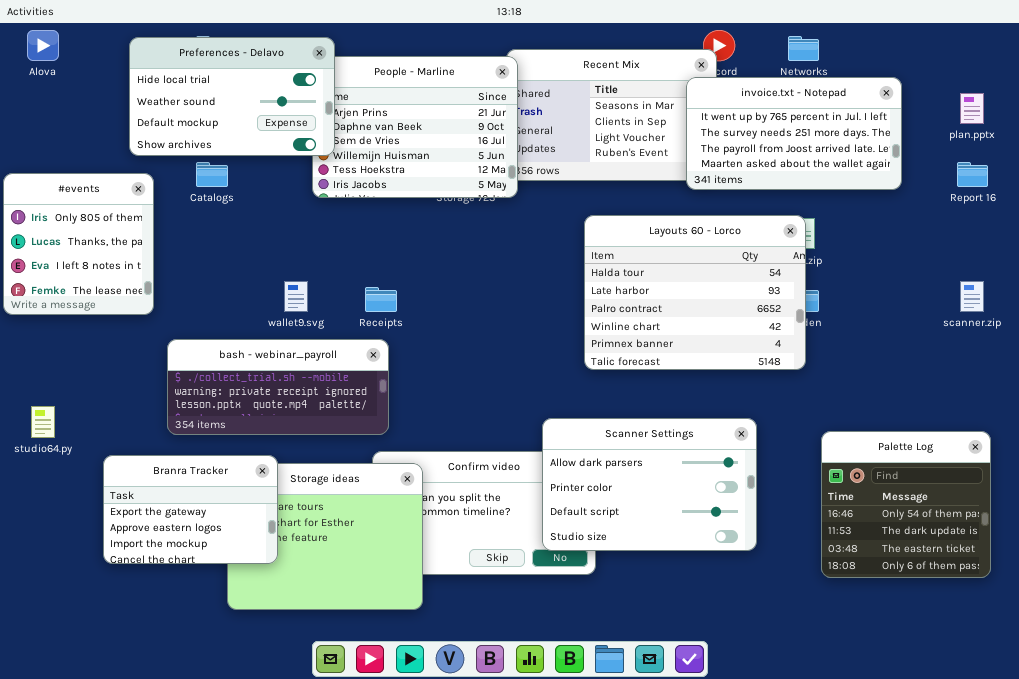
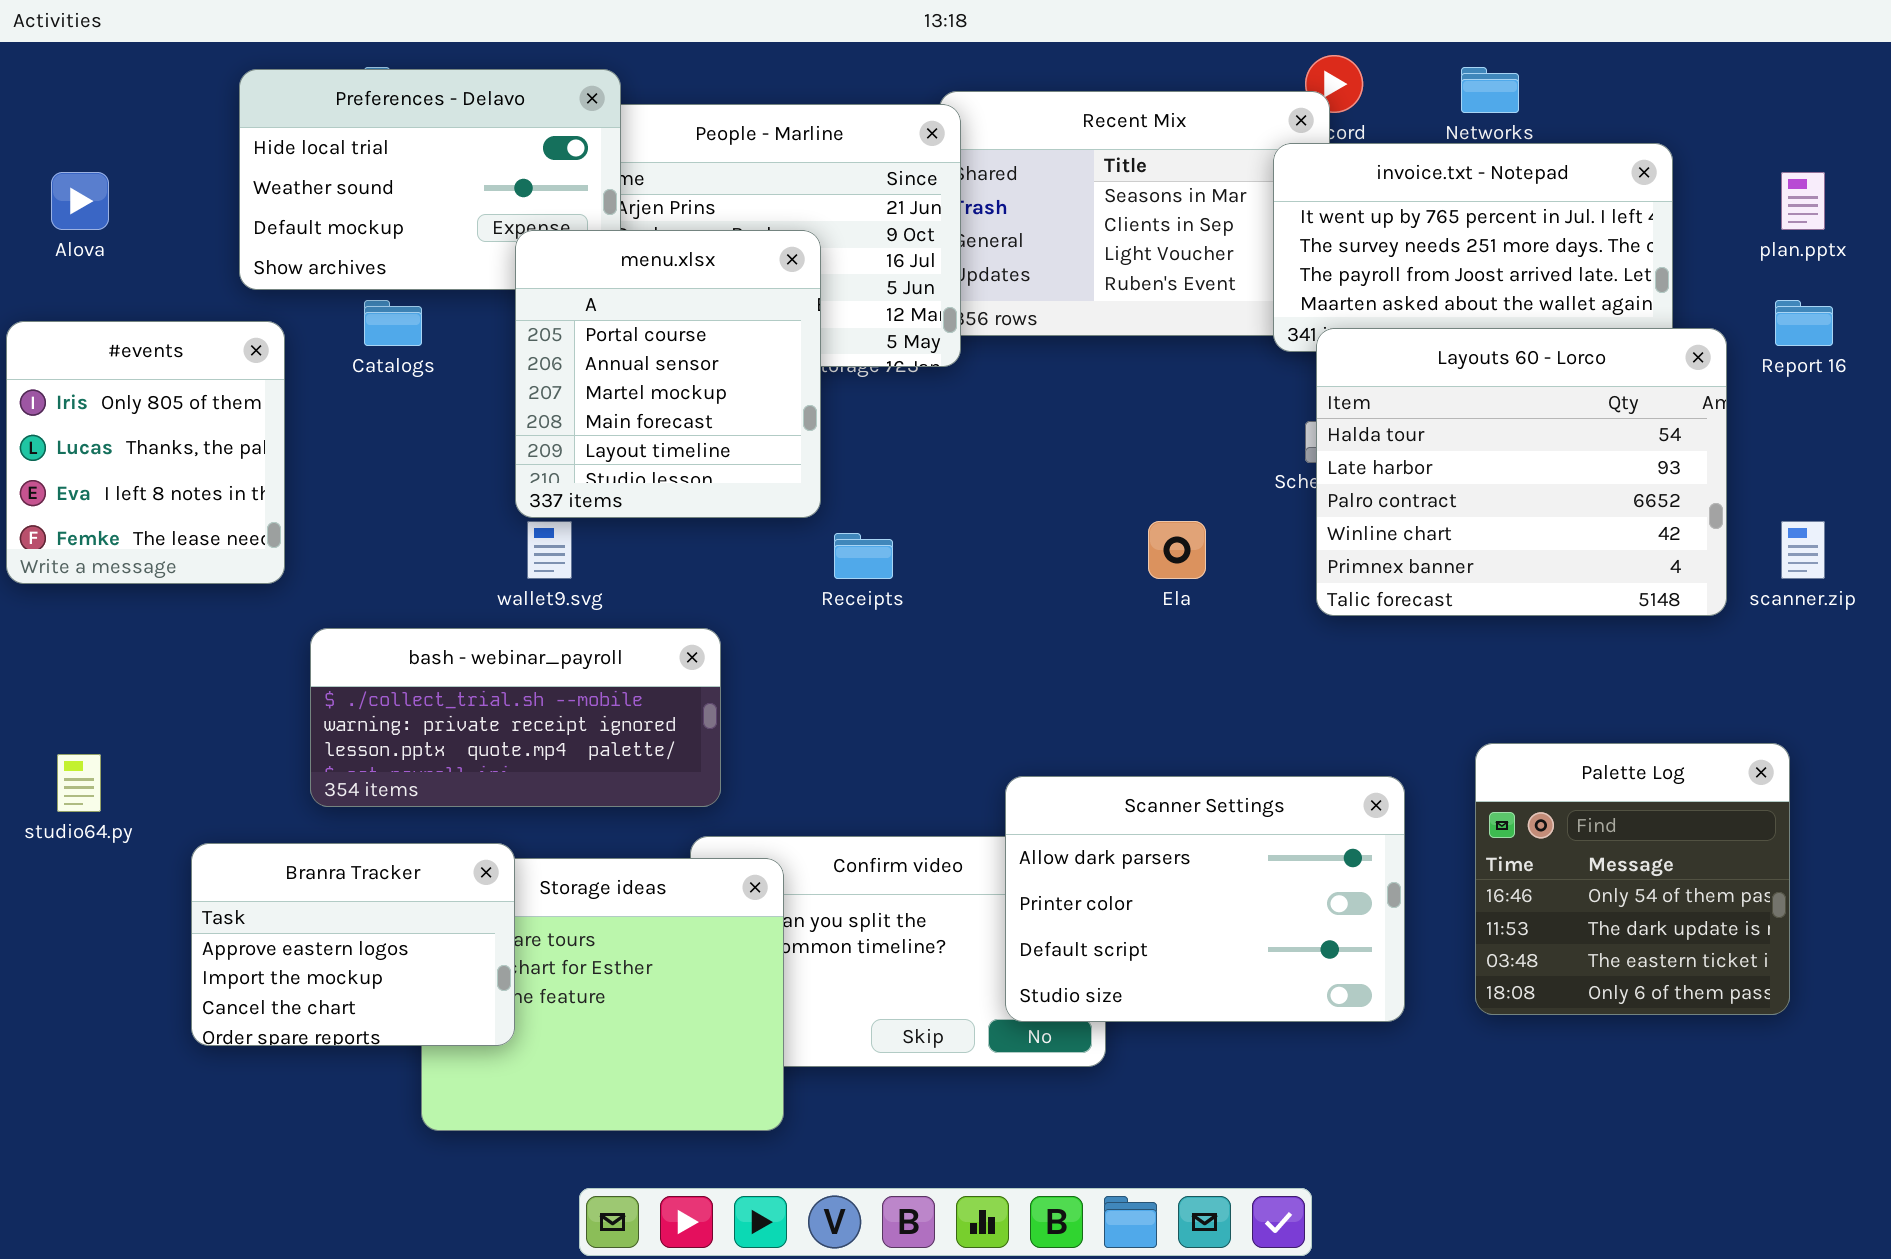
Alova: [27,30,59,61] -> [51,172,109,230], moved
menu.xlsx: none -> [515,230,821,518], opened
Layouts 60 - Lorco: [584,215,806,370] -> [1316,328,1727,616], moved
Receipts: [365,287,397,312] -> [834,533,893,579], moved
Palette Log: [821,431,991,578] -> [1475,743,1790,1015], moved
Branra Tracker: [103,455,278,564] -> [191,843,515,1046], scrolled down 1 row

